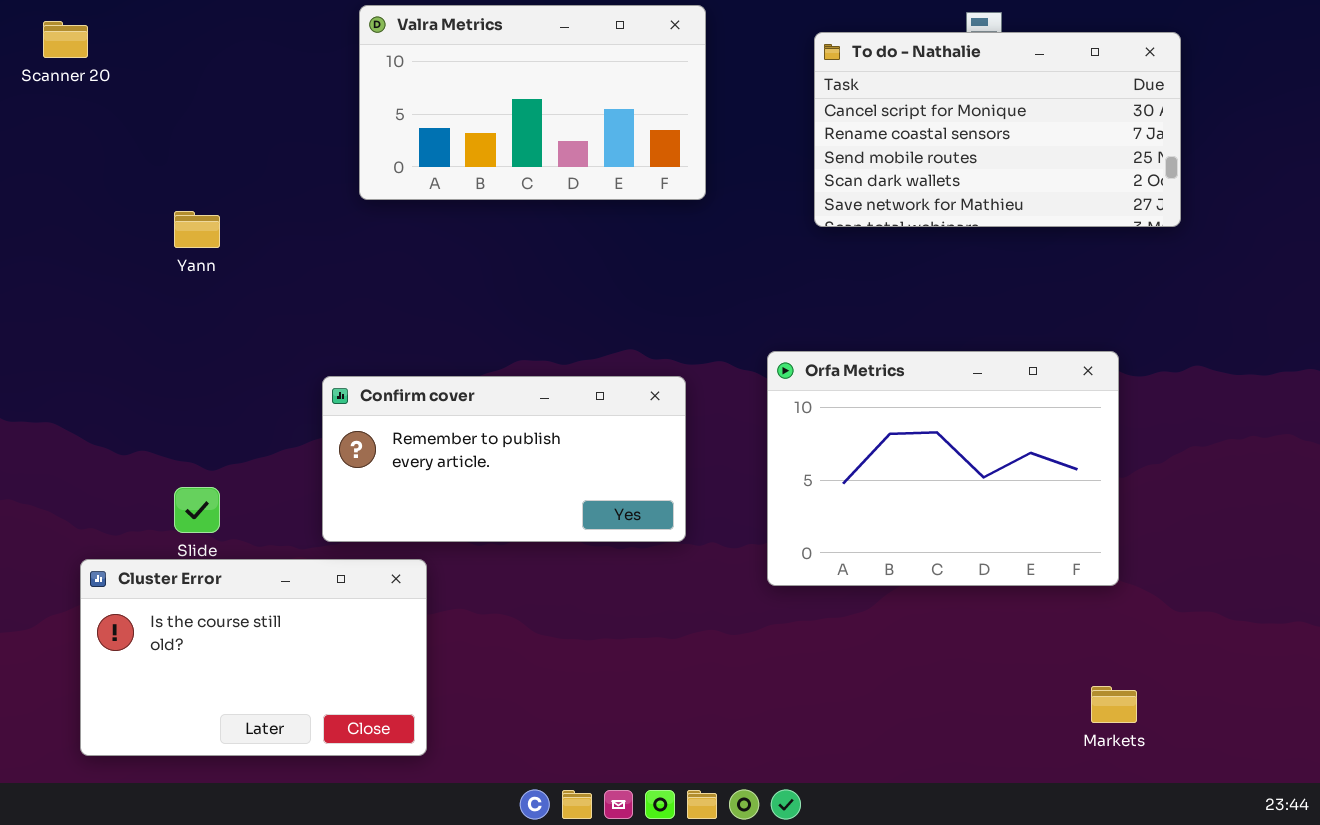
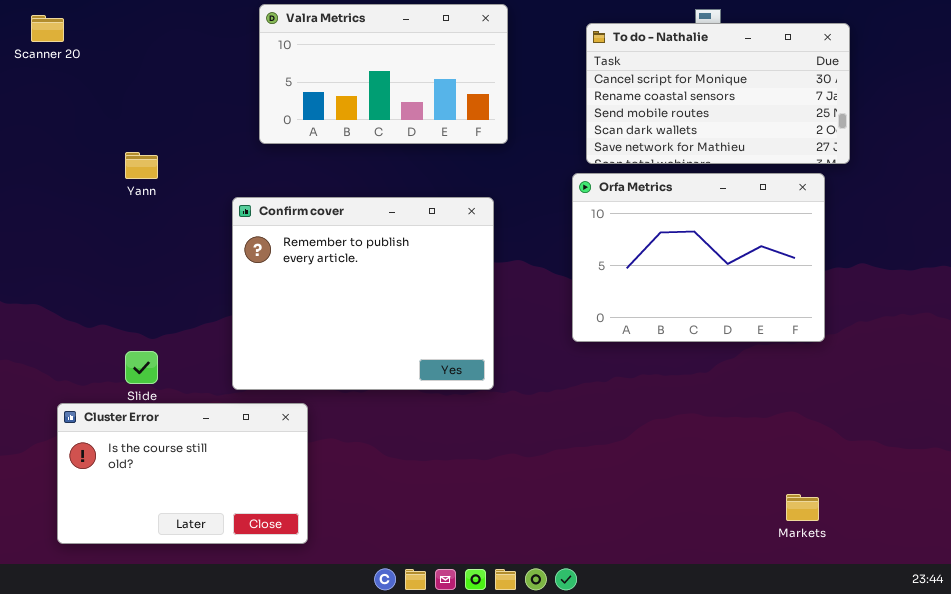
Orfa Metrics: [767,351,1119,586] -> [572,173,825,342], moved
Confirm cover: [322,376,686,542] -> [232,197,494,390], resized

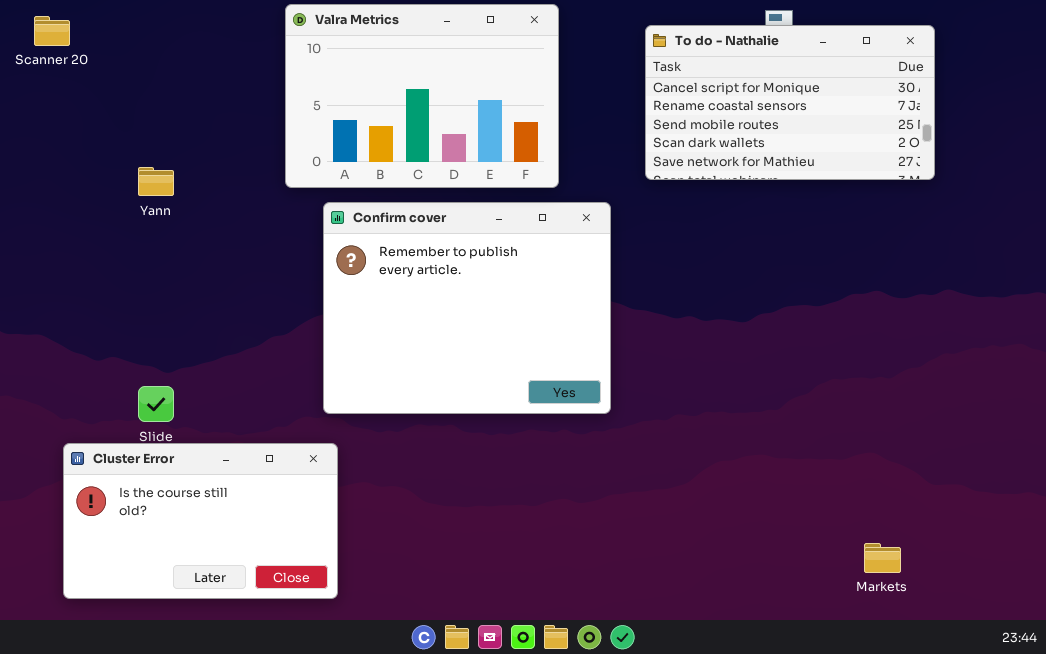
Valra Metrics: [259,4,508,144] -> [285,4,559,188], resized
Orfa Metrics: [572,173,825,342] -> none, closed
Confirm cover: [232,197,494,390] -> [323,202,611,414], moved

